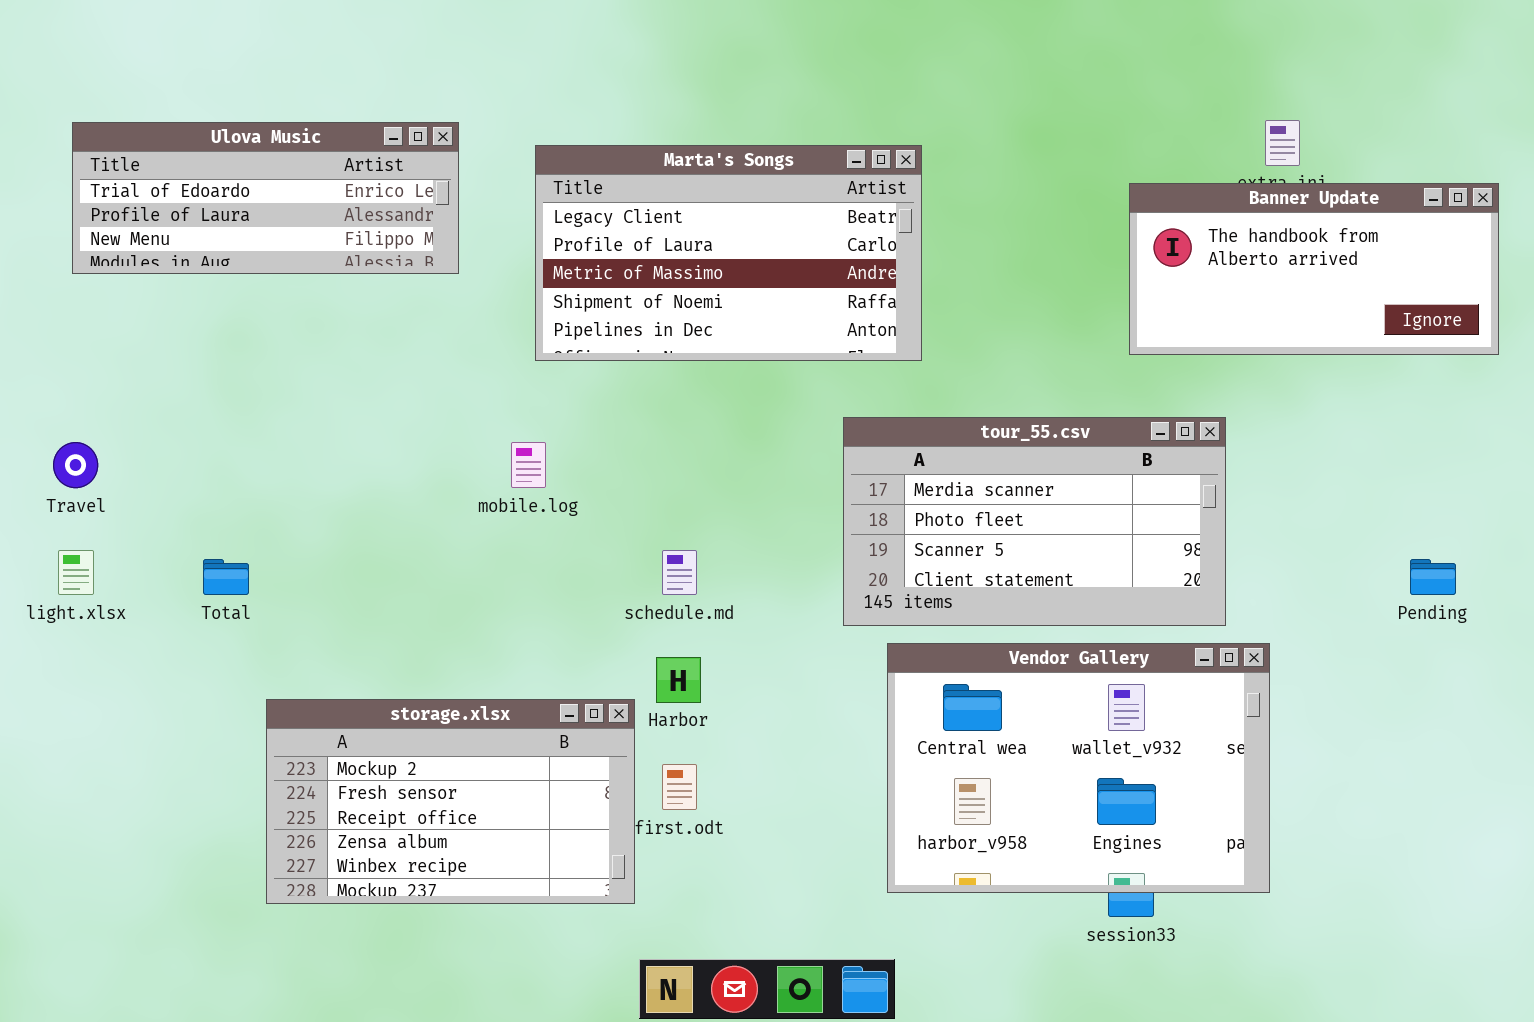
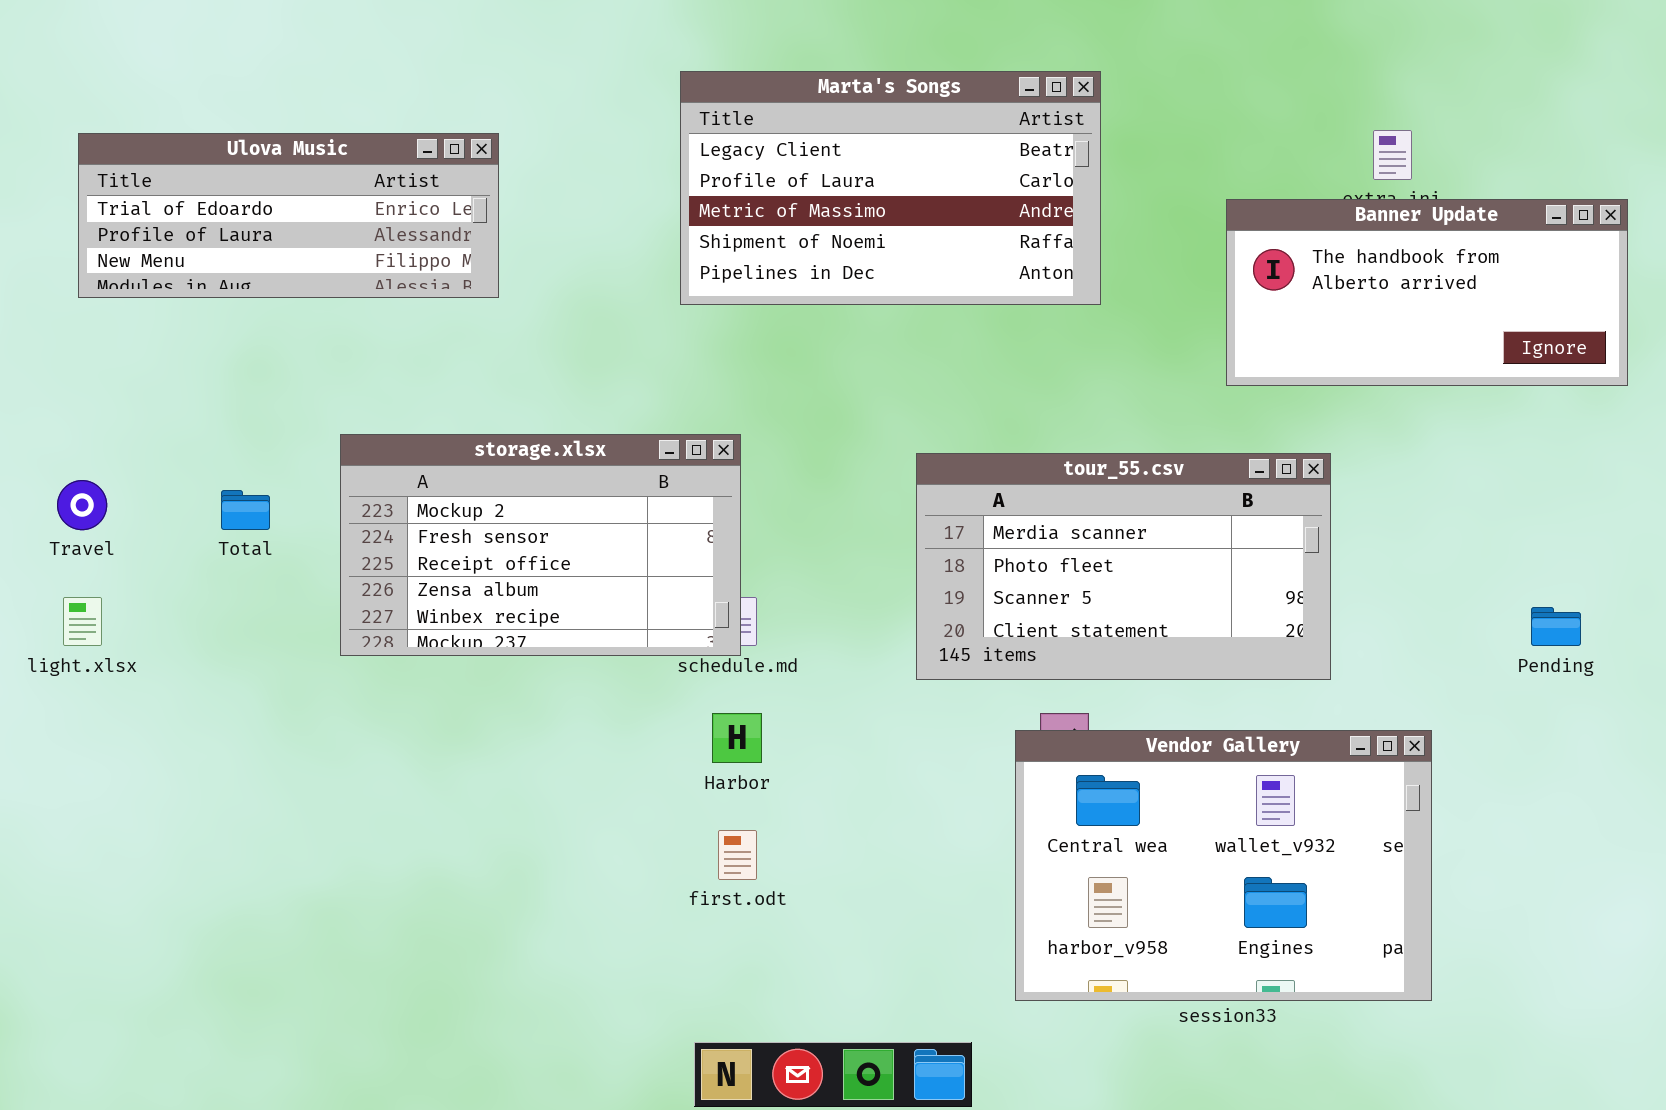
Marta's Songs: [535,145,922,361] -> [680,71,1101,305], moved
Total: [203,559,249,595] -> [221,490,270,530], moved
Vendor Gallery: [887,643,1270,893] -> [1015,730,1432,1001], moved
storage.xlsx: [266,699,635,904] -> [340,434,741,656], moved

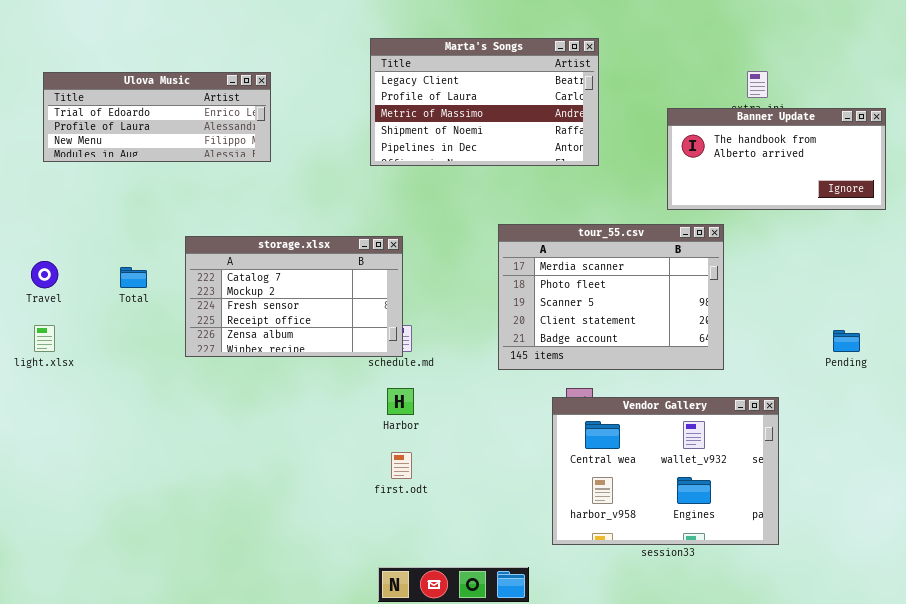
storage.xlsx: [340,434,741,656] -> [185,236,403,357], scrolled up 1 row
tour_55.csv: [916,453,1331,680] -> [498,224,724,370], resized

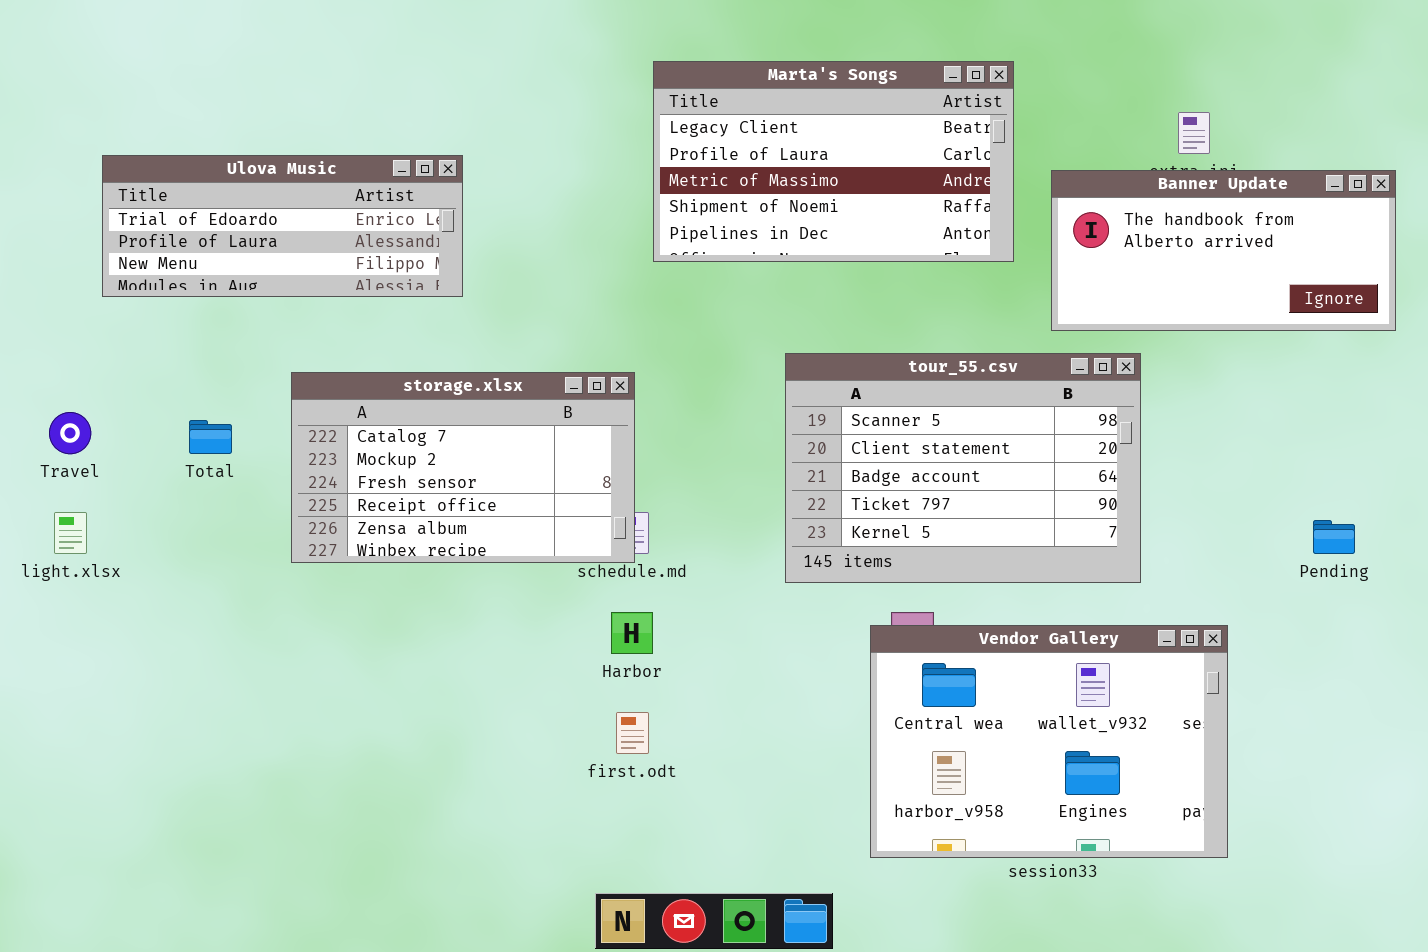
Marta's Songs: [370,38,599,166] -> [653,61,1014,262], moved
Ulova Music: [43,72,271,162] -> [102,155,463,297], moved
tour_55.csv: [498,224,724,370] -> [785,353,1141,583], scrolled down 2 rows

